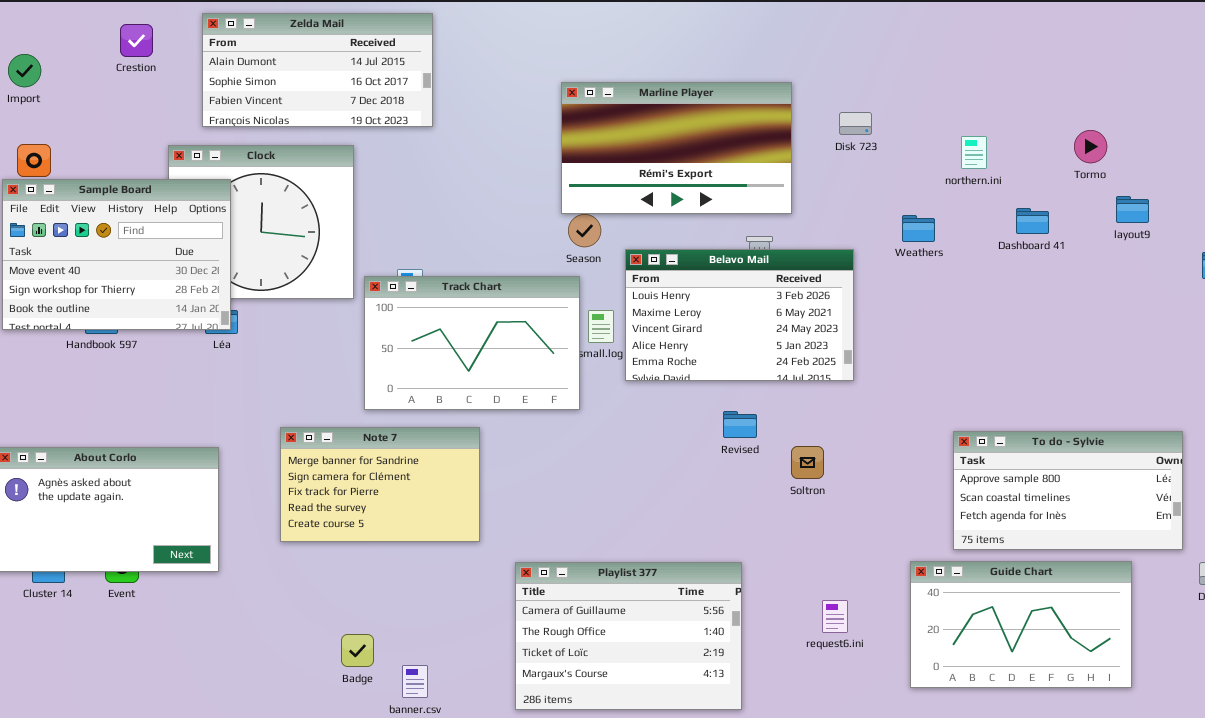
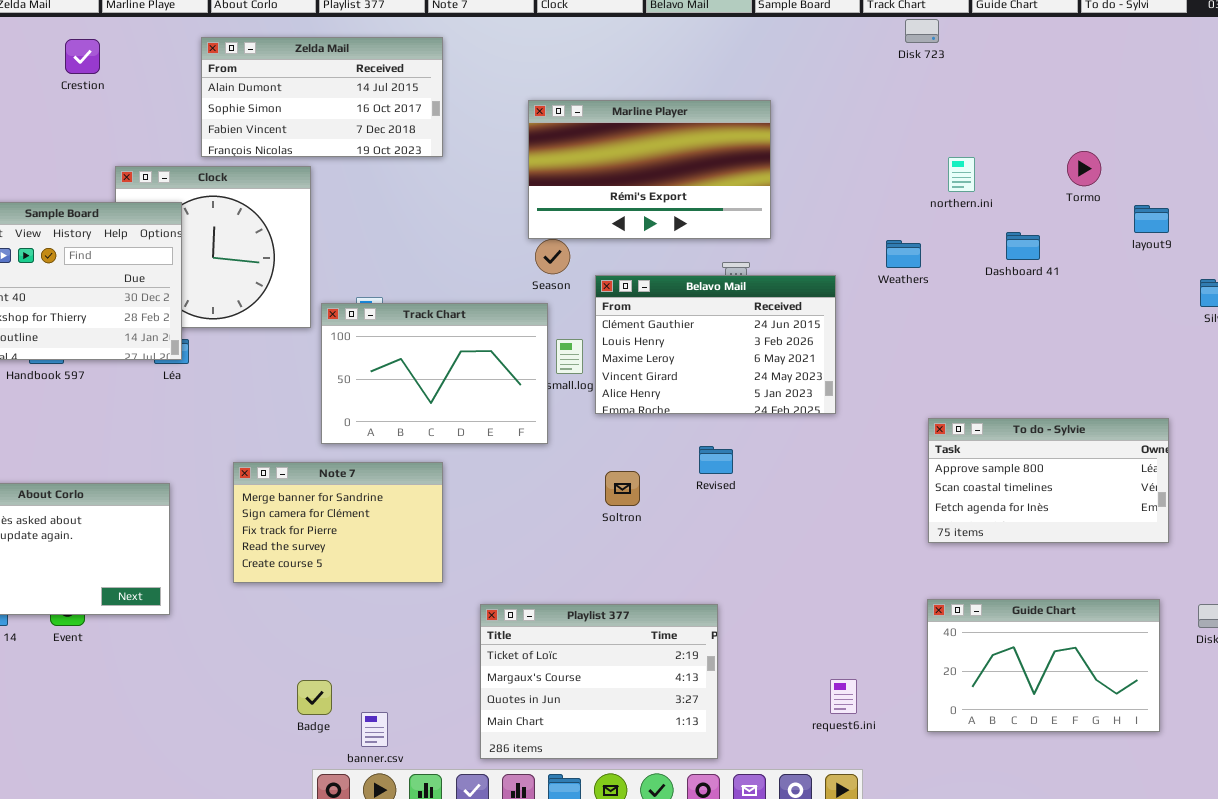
Zelda Mail: [202,13,433,127] -> [201,37,443,157], moved
Disk 723: [839,112,872,135] -> [905,19,939,43], moved
layout9: [1116,196,1149,223] -> [1134,205,1169,233], moved
Belavo Mail: [625,249,854,381] -> [595,275,836,414], scrolled up 1 row
To do - Sylvie: [953,431,1183,550] -> [928,418,1169,543], moved
Soltron: [791,446,824,479] -> [605,471,640,506], moved
Guide Chart: [910,561,1132,688] -> [927,599,1160,732], moved
Playlist 377: [515,562,742,710] -> [480,604,718,759], scrolled down 2 rows
request6.ini: [822,600,848,633] -> [830,679,857,714], moved

